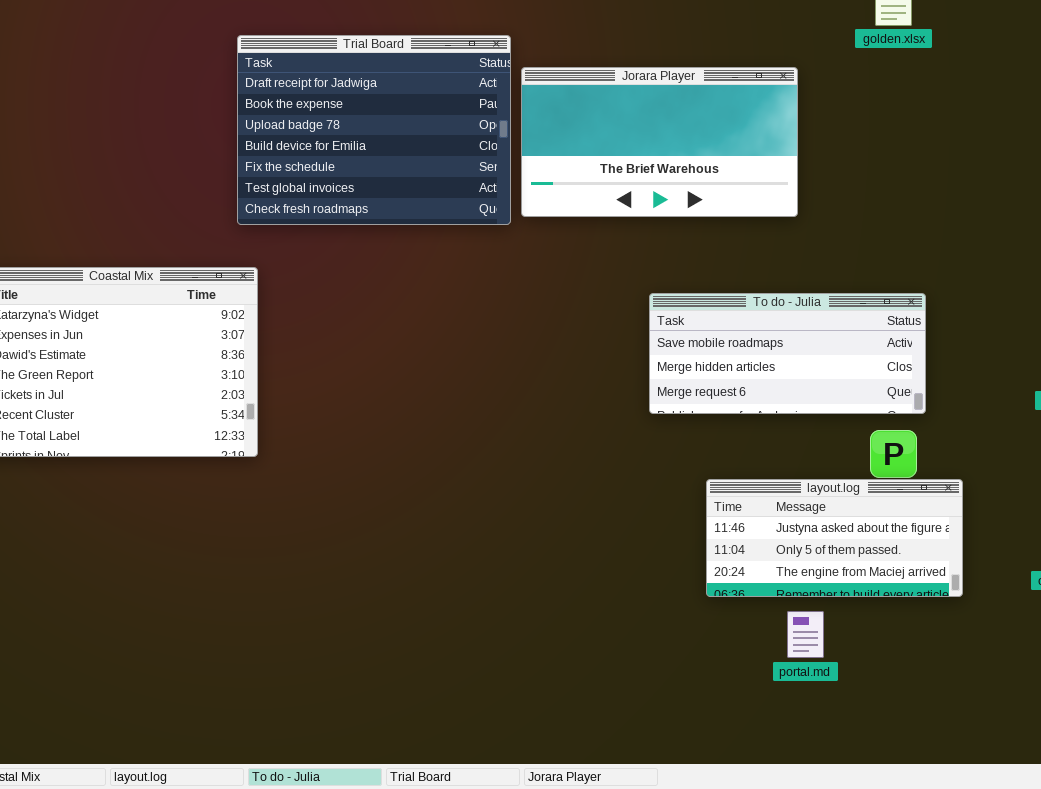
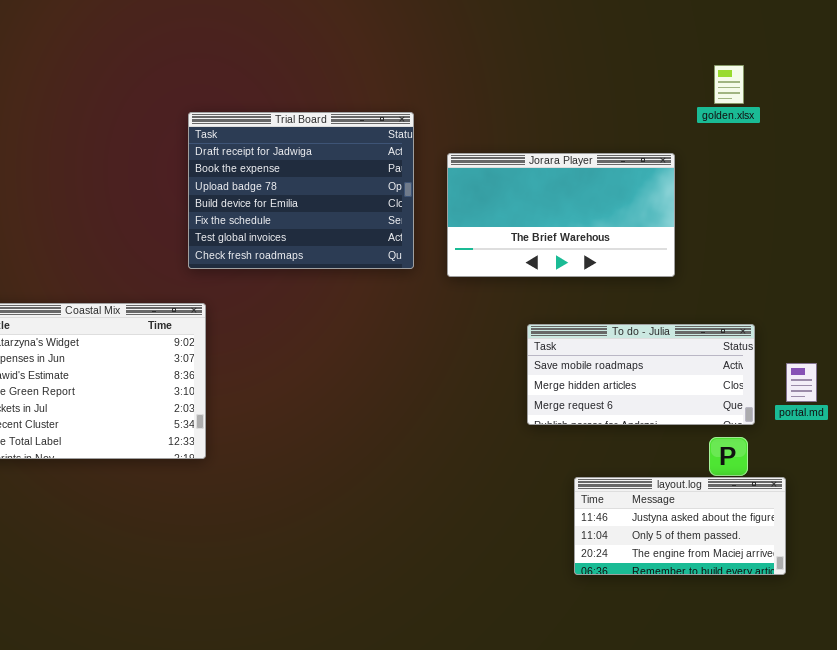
Jorara Player: [521,67,798,217] -> [447,153,675,277], moved
portal.md: [787,611,824,658] -> [786,363,817,402], moved

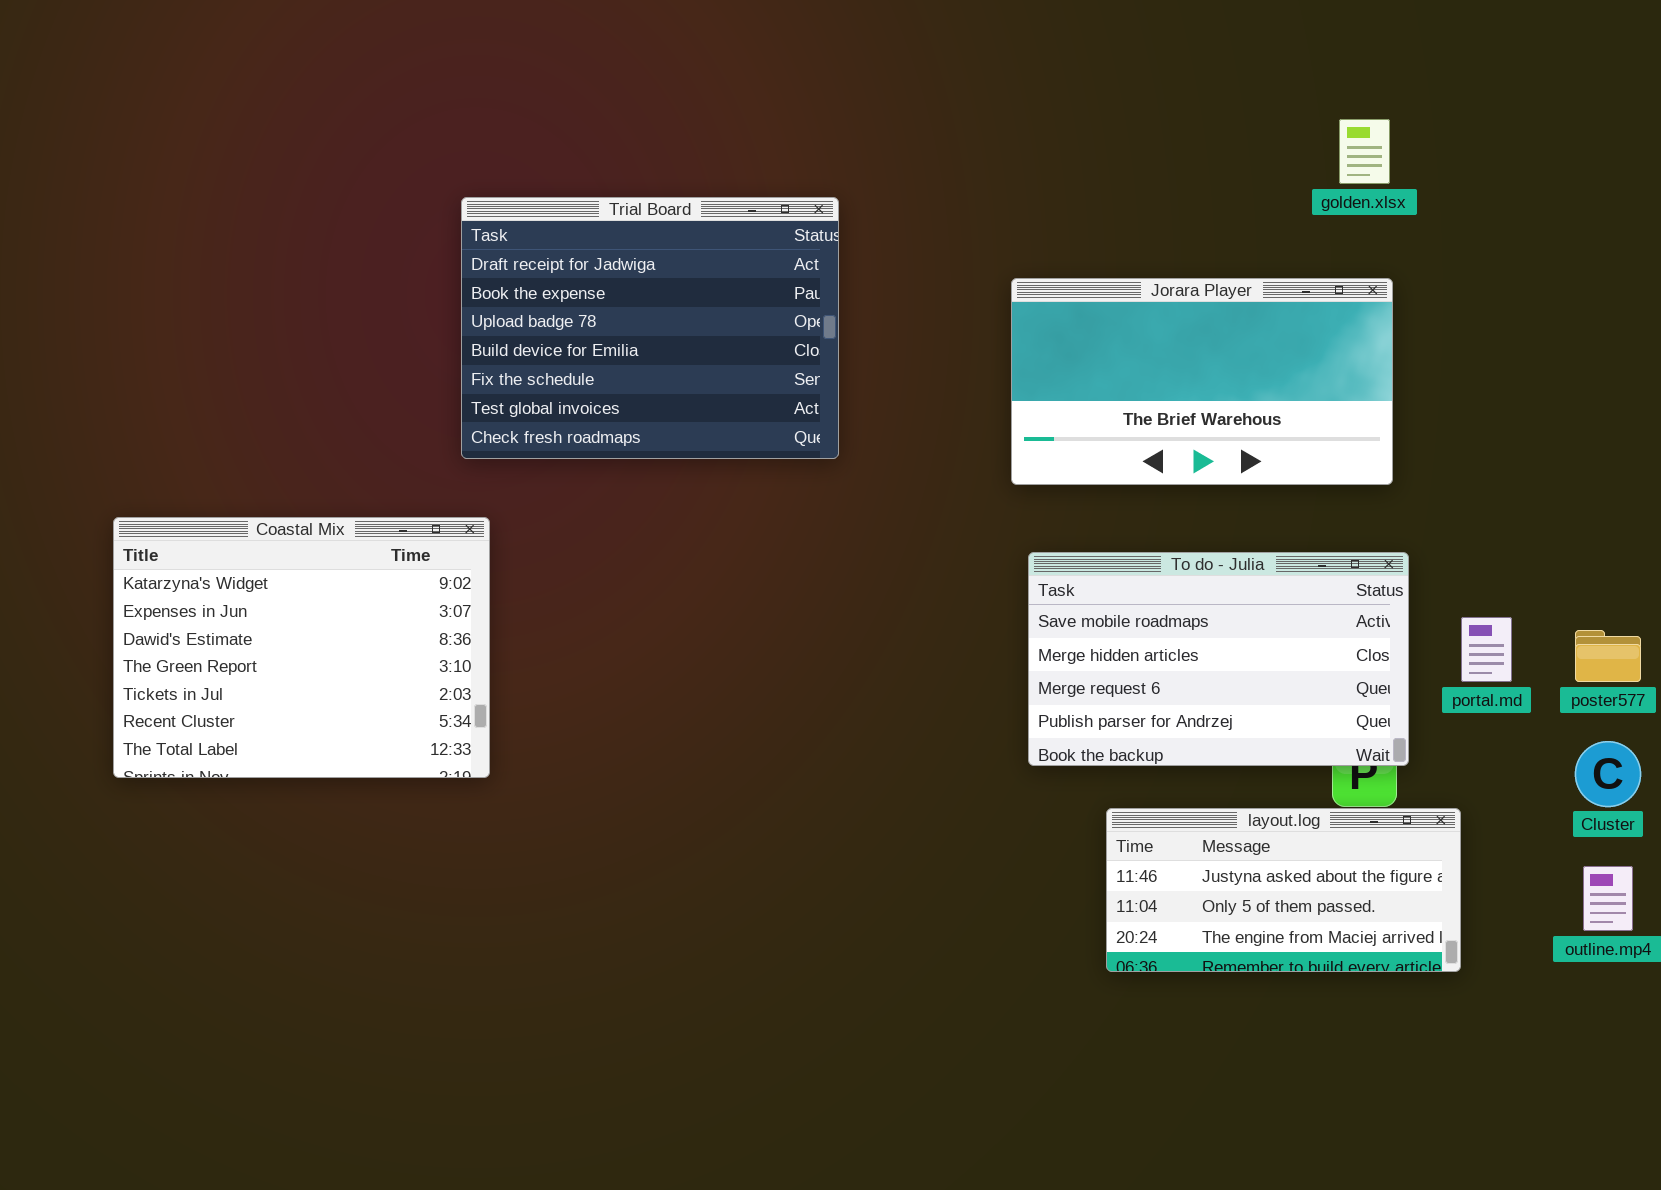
Jorara Player: [447,153,675,277] -> [1011,278,1393,485], moved
To do - Julia: [527,324,755,425] -> [1028,552,1409,766], resized

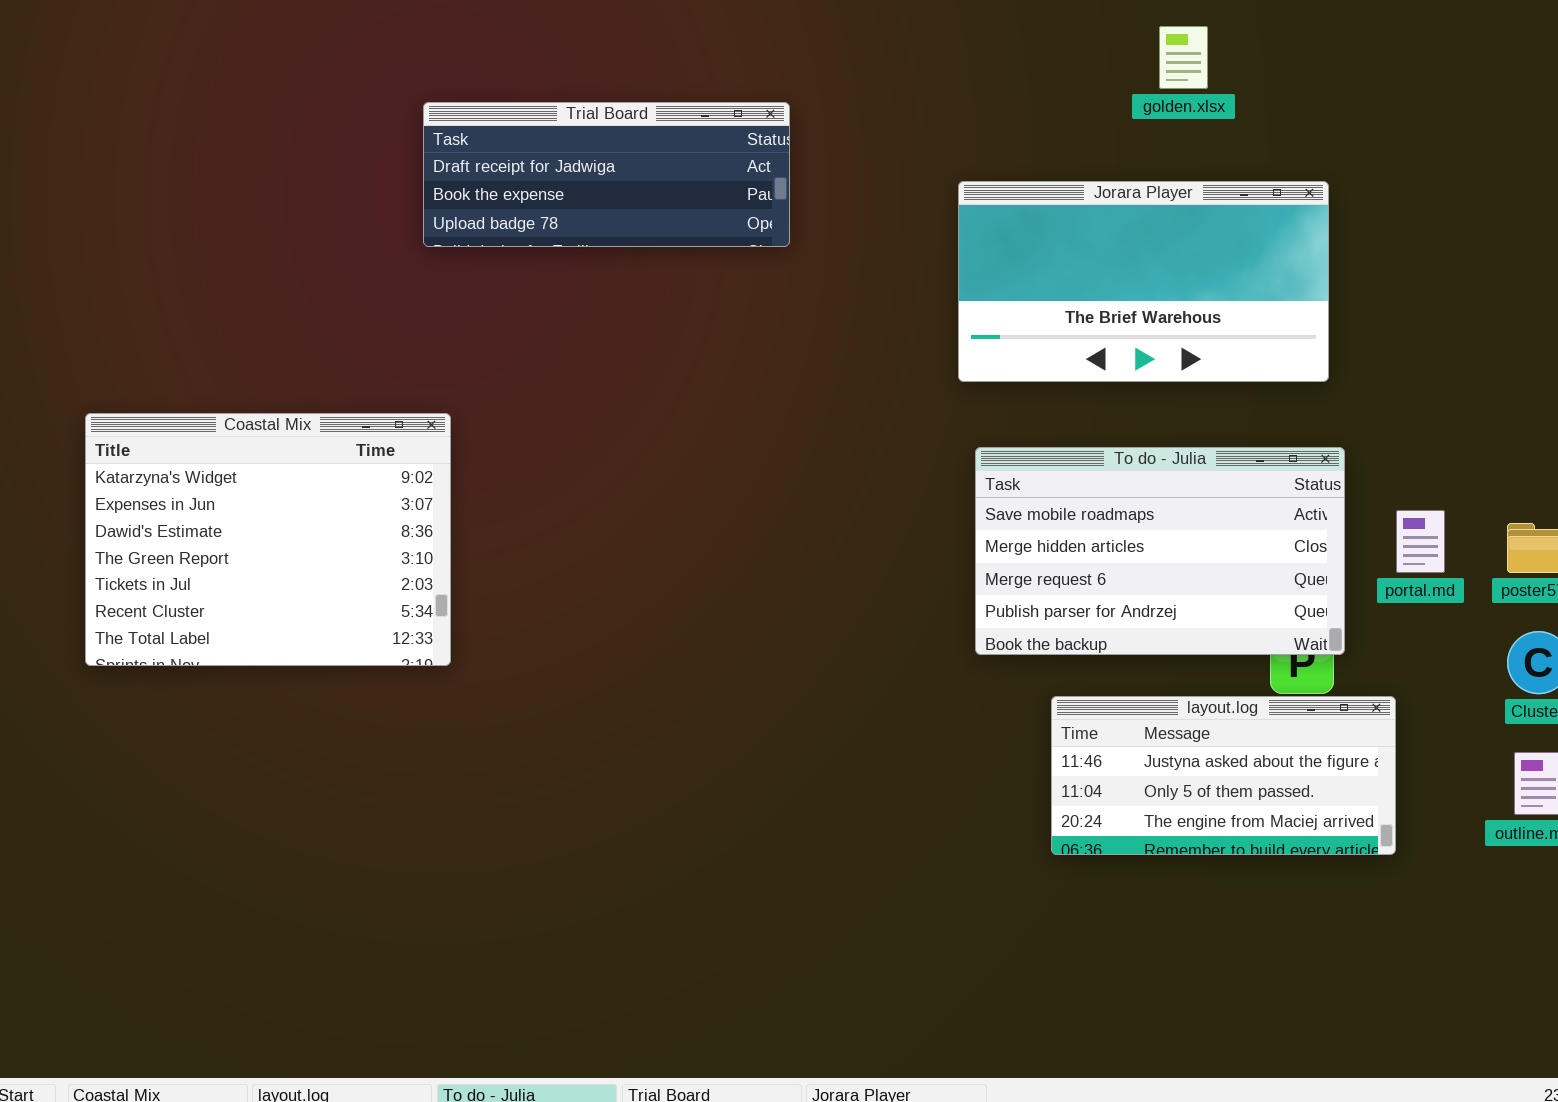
golden.xlsx: [1339,119,1390,184] -> [1159,26,1208,89], moved
Trial Board: [461,197,839,459] -> [423,102,790,247], resized

